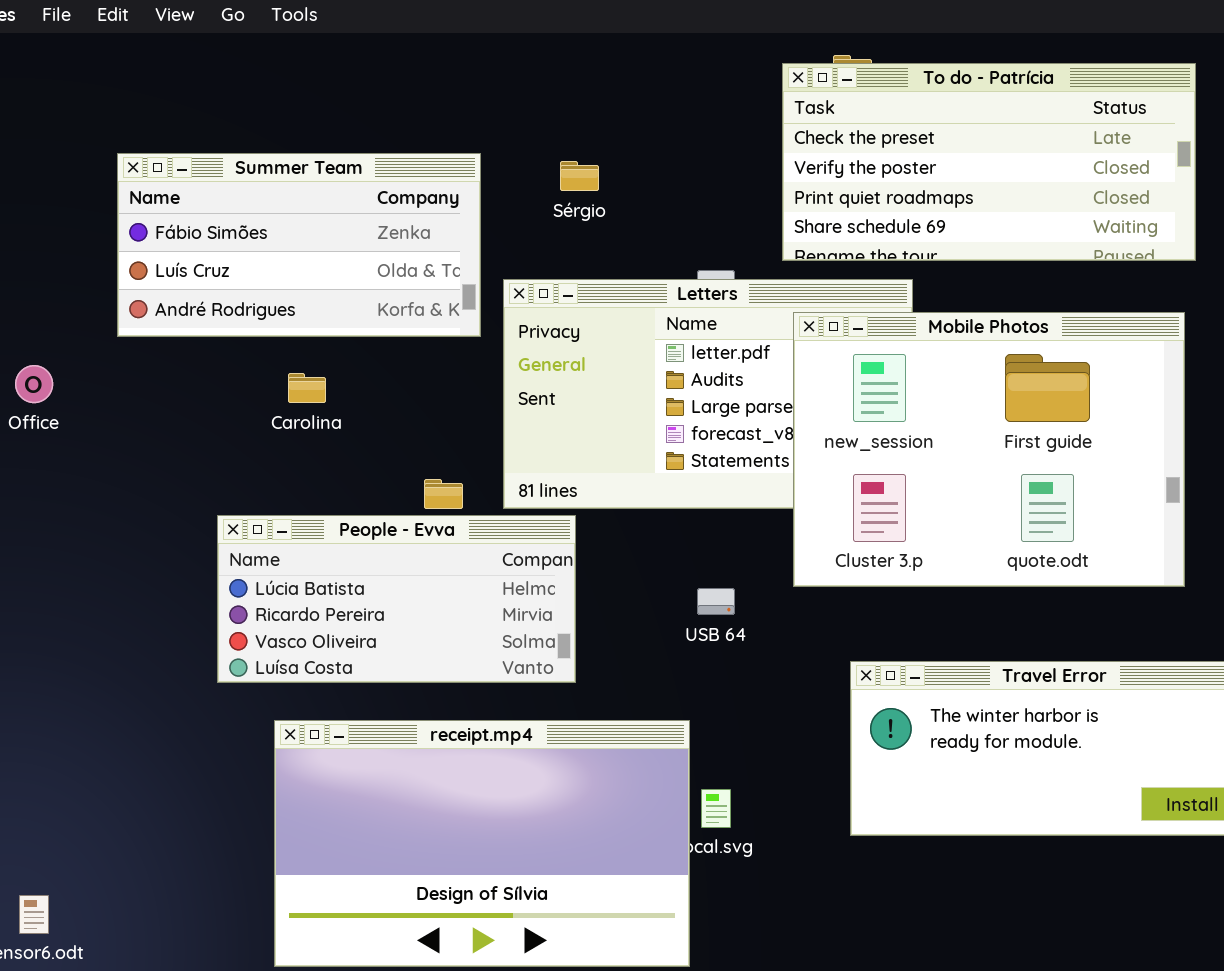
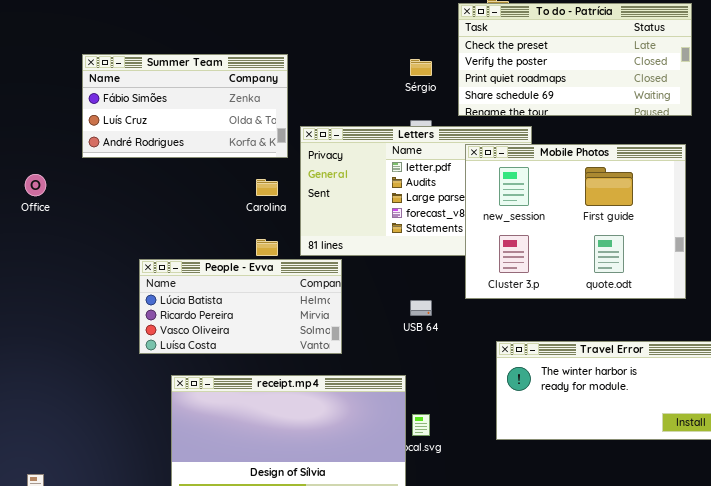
Sérgio: [560,161,599,191] -> [410,59,432,76], moved
Carolina: [288,373,326,403] -> [256,179,278,196], moved

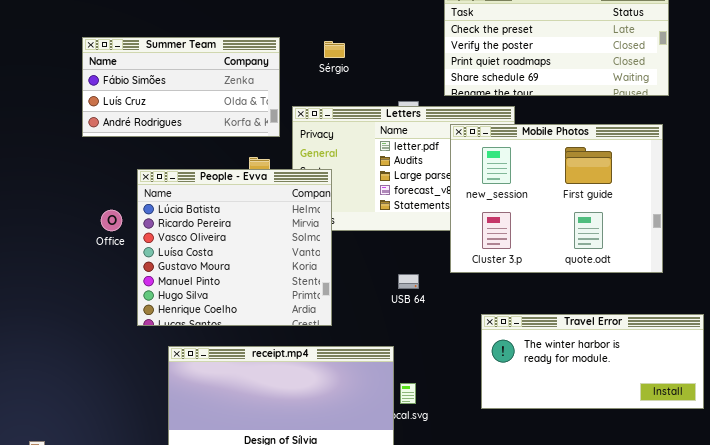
Sérgio: [410,59,432,76] -> [324,41,345,58], moved
Office: [25,174,46,196] -> [101,210,122,231], moved
People - Evva: [139,259,342,354] -> [137,169,332,326], resized

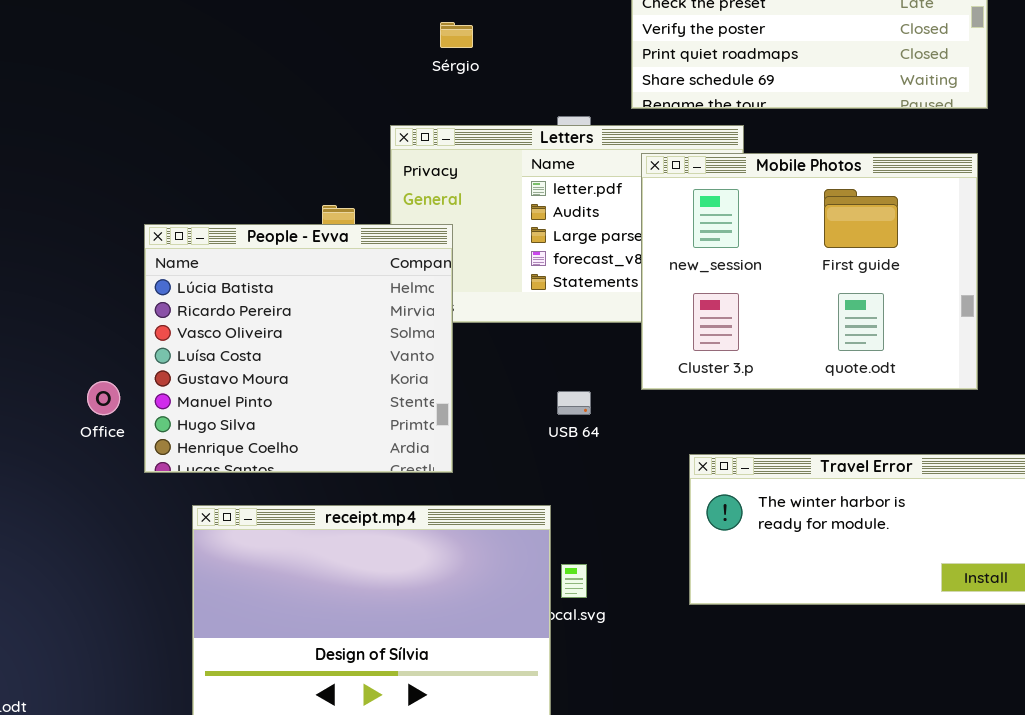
Summer Team: [82,37,280,137] -> none, closed
Office: [101,210,122,231] -> [87,381,120,415], moved

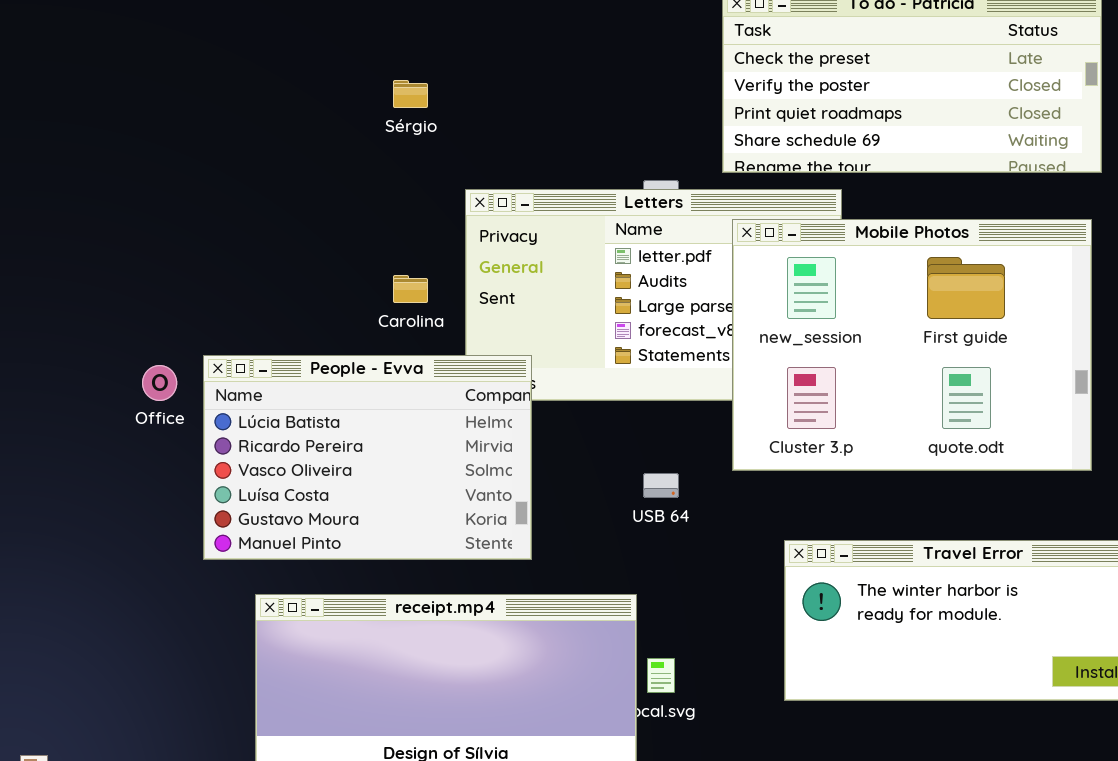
Sérgio: [440,22,473,48] -> [393,80,428,108], moved
People - Evva: [144,224,453,473] -> [203,355,532,560], resized
Office: [87,381,120,415] -> [142,365,177,401], moved

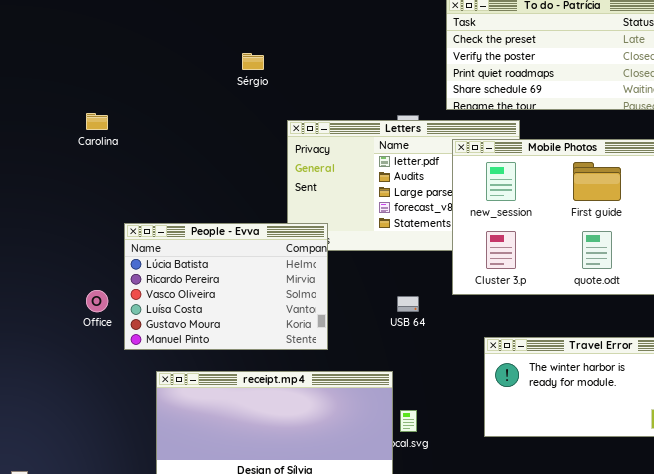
Carolina: [393,275,428,303] -> [86,113,108,130], moved
Office: [142,365,177,401] -> [86,290,108,312], moved

